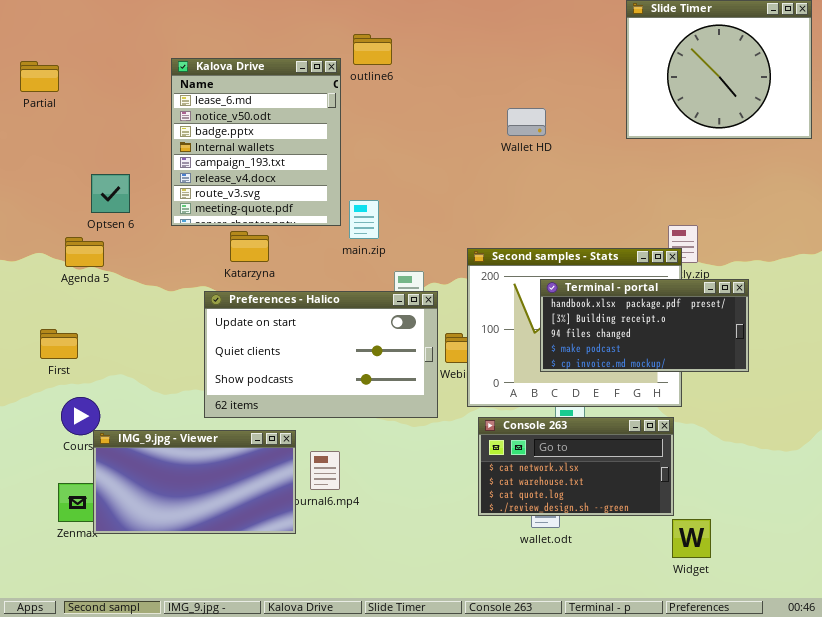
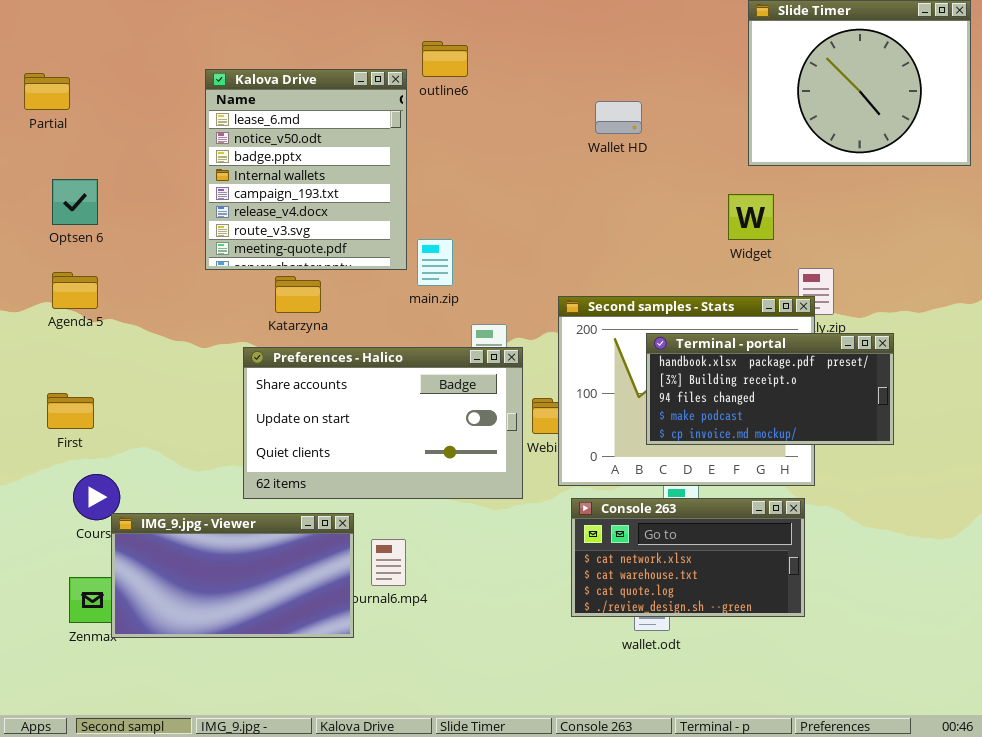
Wallet HD: [507,108,546,136] -> [595,101,642,134], moved
Optsen 6: [91,174,130,213] -> [52,179,98,225], moved
Agenda 5: [65,237,104,267] -> [52,272,98,309], moved
Preferences - Halico: [204,291,438,418] -> [243,347,523,499], scrolled up 1 row
Widget: [672,519,711,558] -> [728,194,774,240], moved

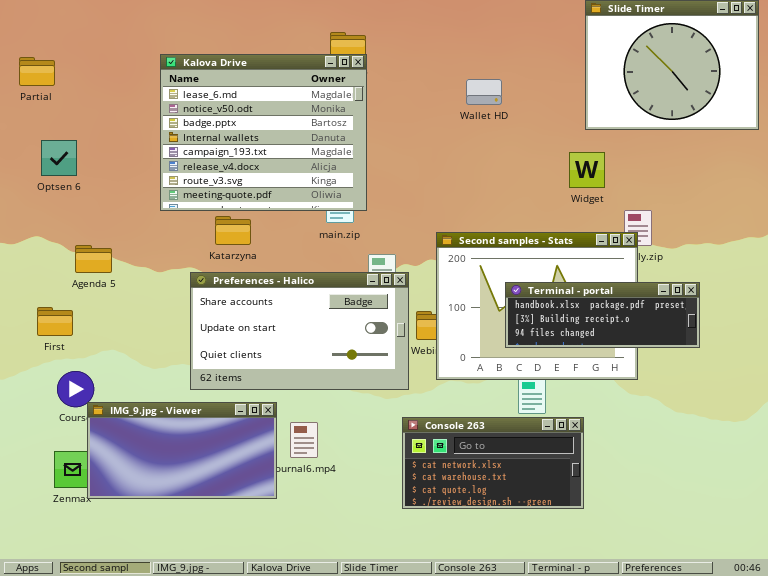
Kalova Drive: [205,69,407,270] -> [160,54,367,211], resized
Agenda 5: [52,272,98,309] -> [75,245,112,273], moved
Terminal - portal: [646,333,894,445] -> [505,282,700,348], resized
Console 263: [571,498,805,617] -> [402,417,584,509], moved

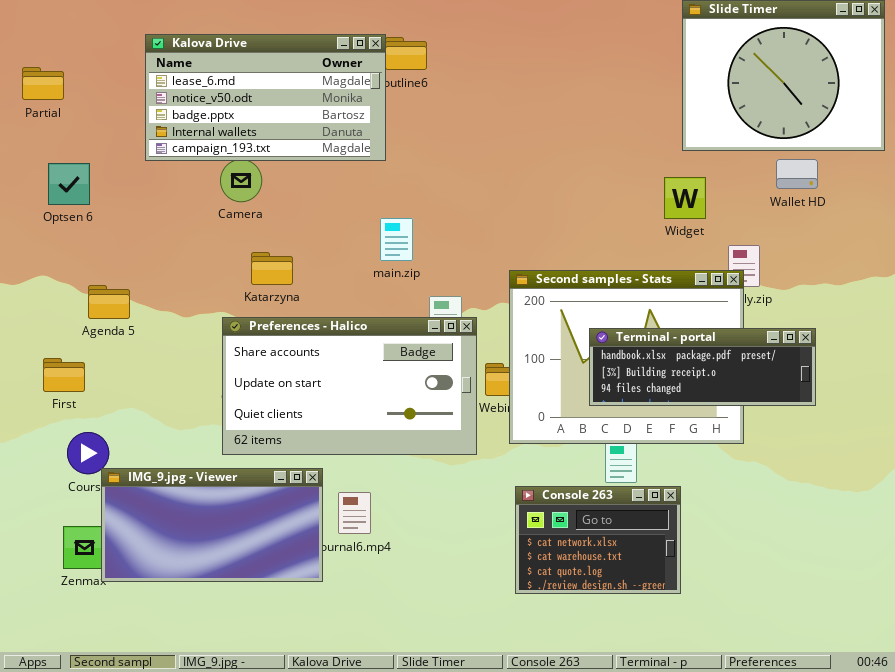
Kalova Drive: [160,54,367,211] -> [145,34,386,161], moved, resized
Wallet HD: [466,79,502,105] -> [776,159,818,189], moved
Console 263: [402,417,584,509] -> [515,486,681,594], resized

